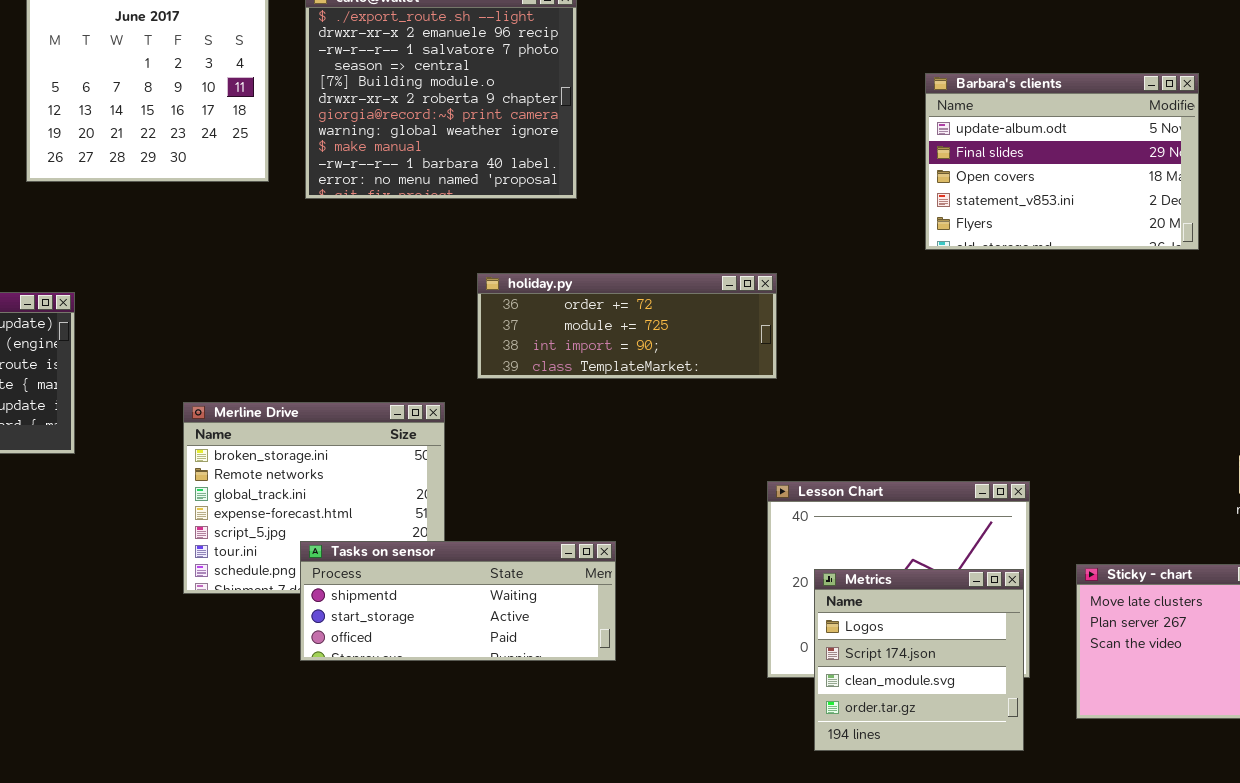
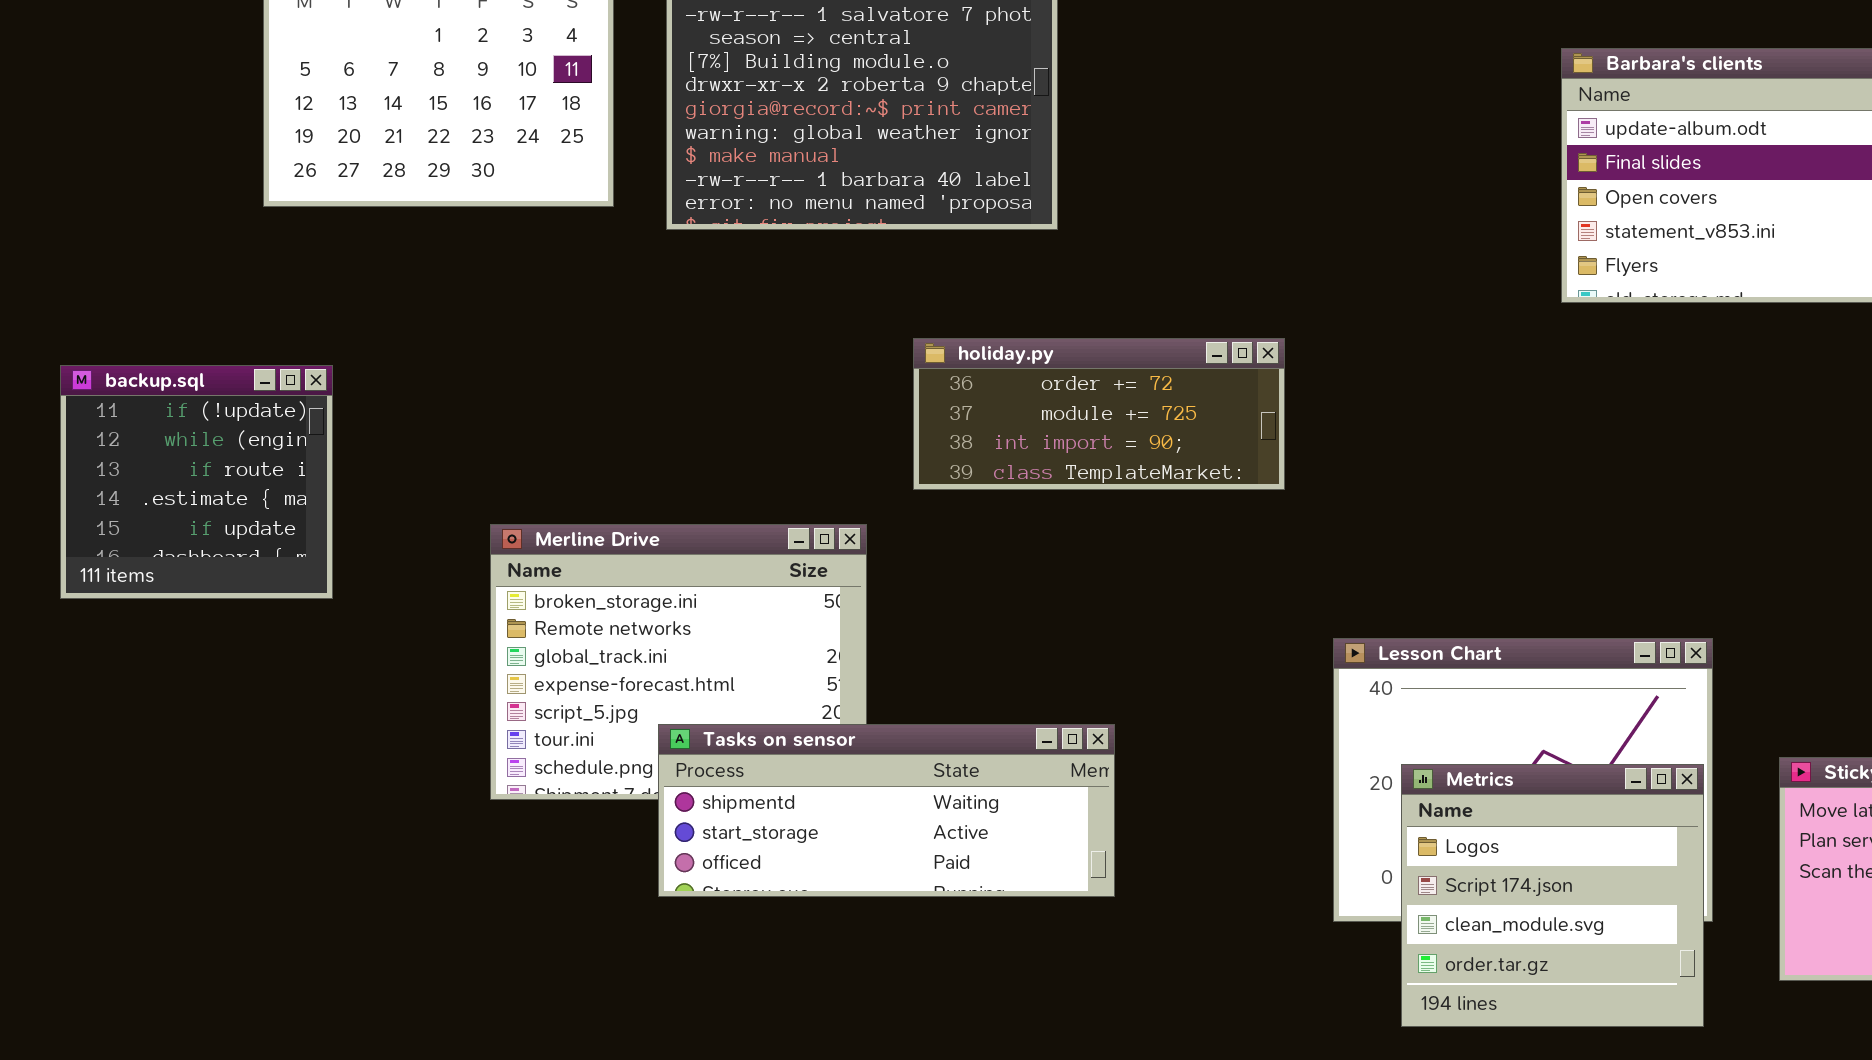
holiday.py: [477,273,777,379] -> [913,338,1285,490], resized

